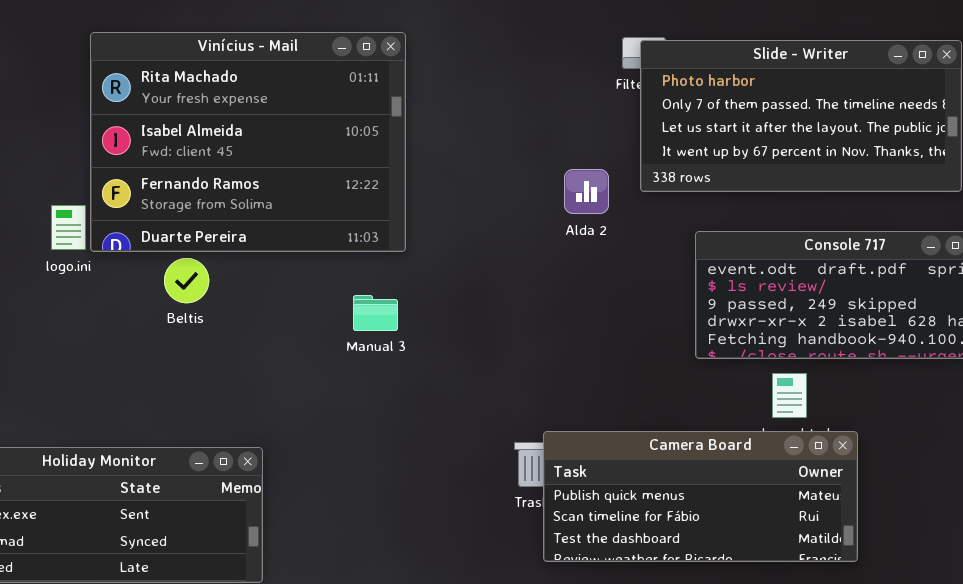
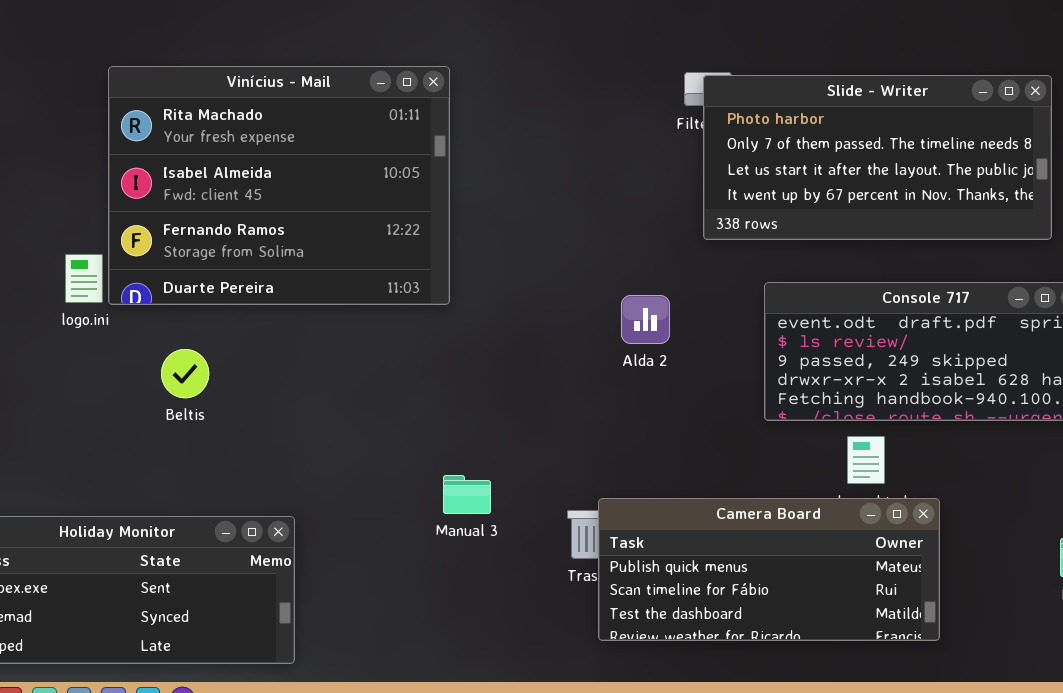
Alda 2: [564,169,609,214] -> [621,295,670,344], moved
Beltis: [164,258,209,303] -> [161,349,209,398], moved
Manual 3: [353,295,398,331] -> [443,475,491,514], moved

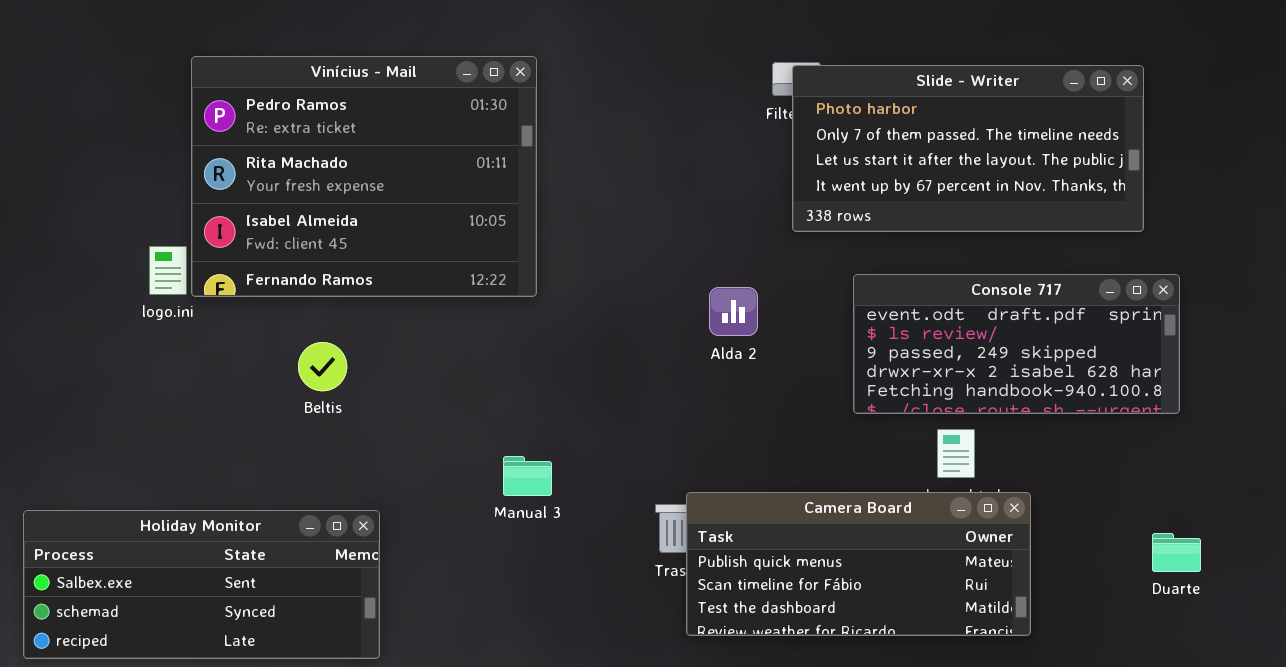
Vinícius - Mail: [108,66,450,305] -> [191,56,537,297], scrolled up 1 row
Beltis: [161,349,209,398] -> [298,342,347,391], moved
Manual 3: [443,475,491,514] -> [503,456,552,496], moved

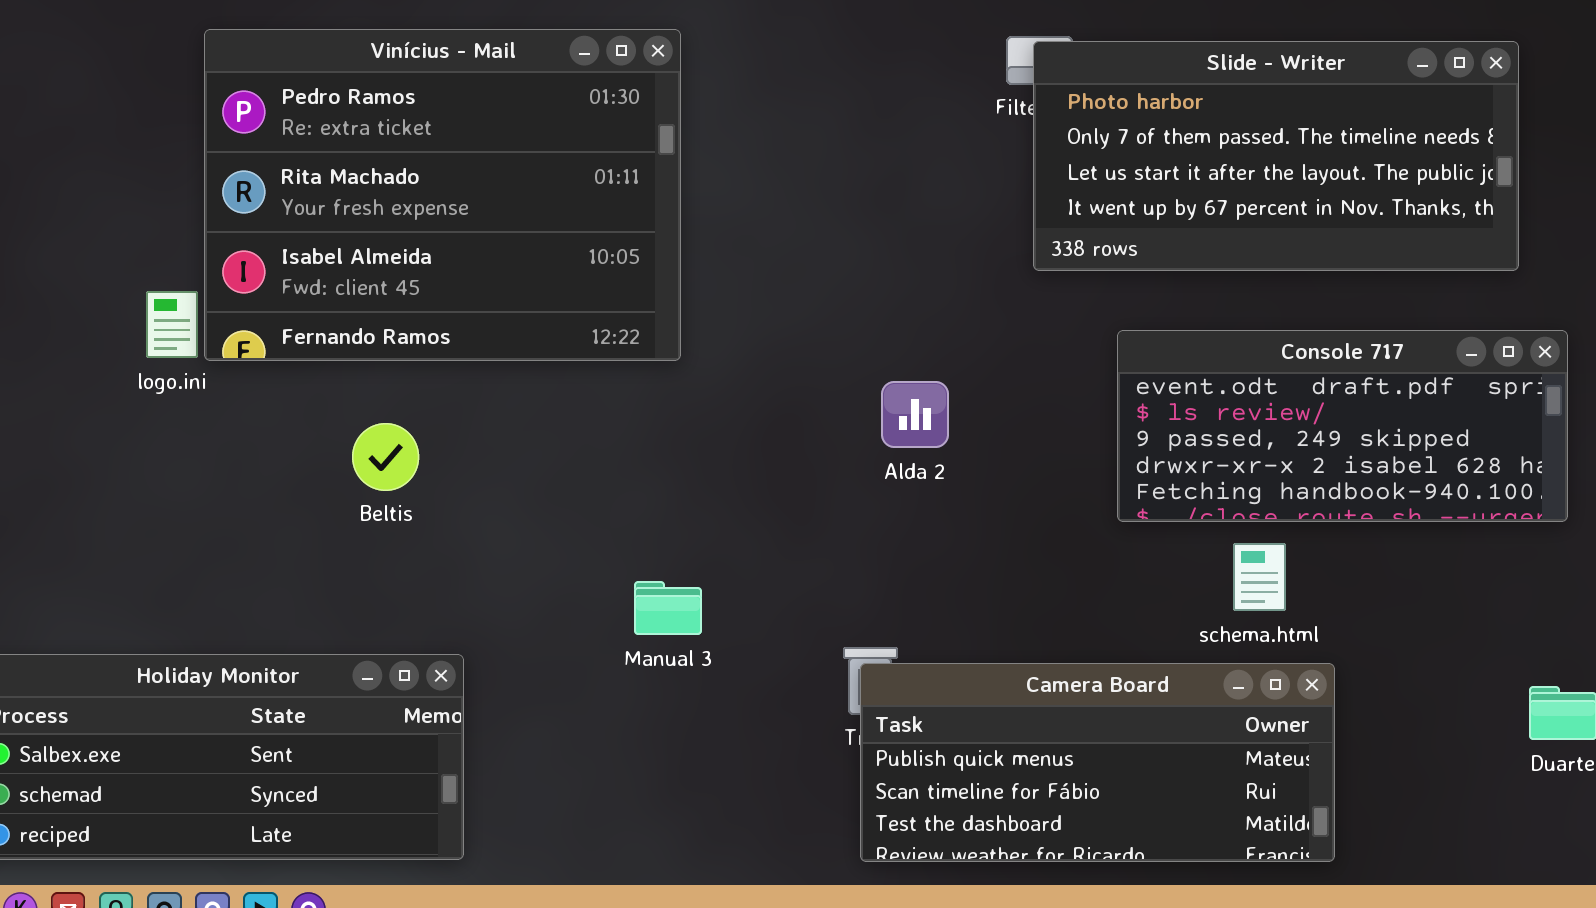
Alda 2: [709,287,758,336] -> [881,381,949,448], moved
Camera Board: [686,492,1031,636] -> [860,663,1335,862], moved

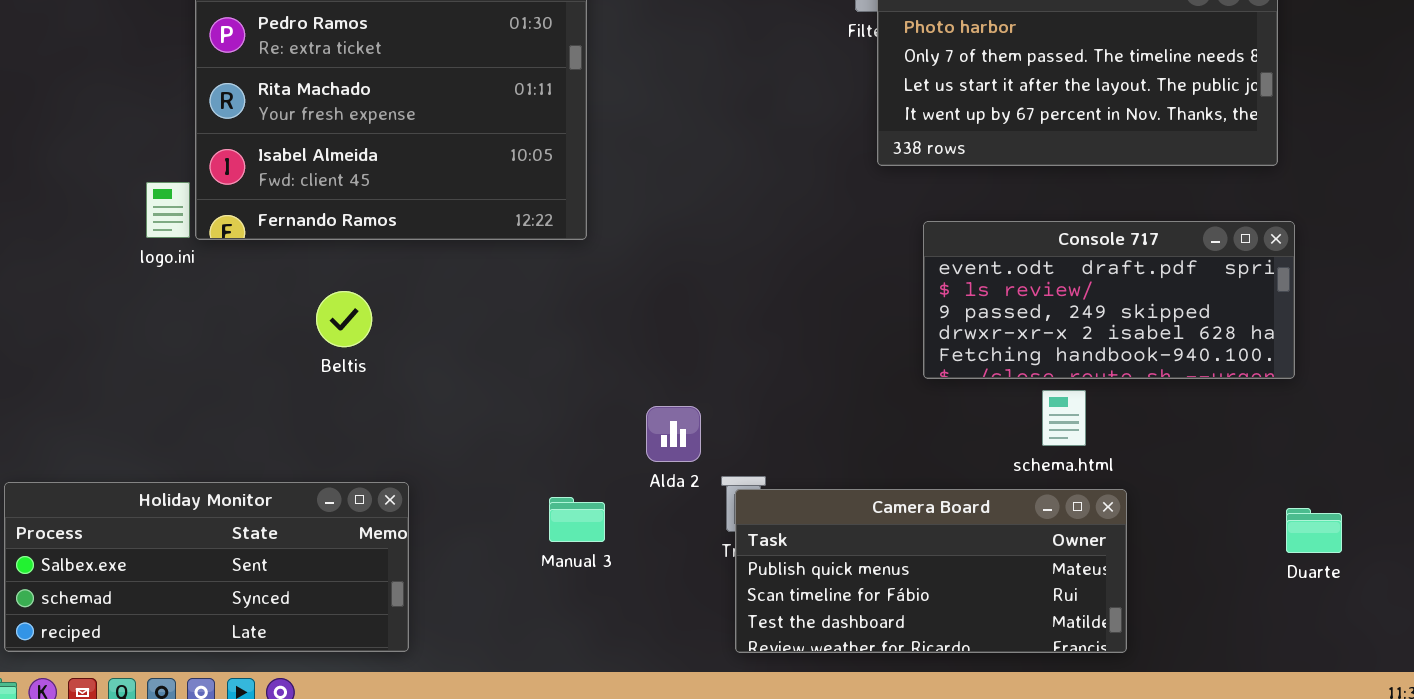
Console 717: [1117,330,1568,522] -> [923,221,1295,379], moved
Alda 2: [881,381,949,448] -> [646,406,701,462], moved
Manual 3: [634,581,702,635] -> [549,497,605,542], moved

